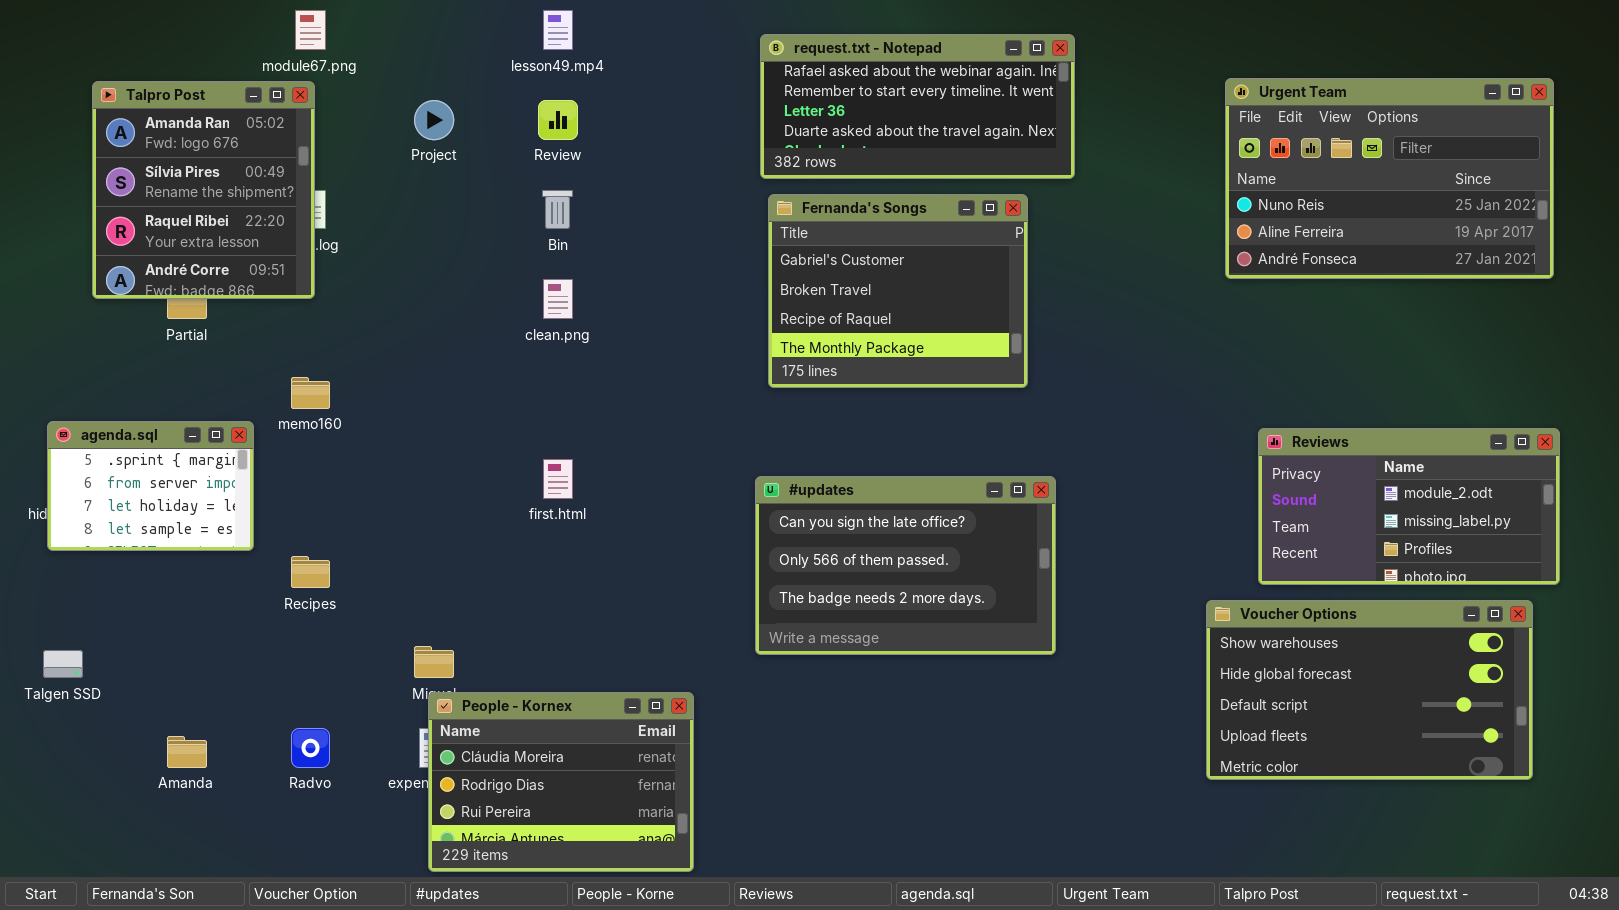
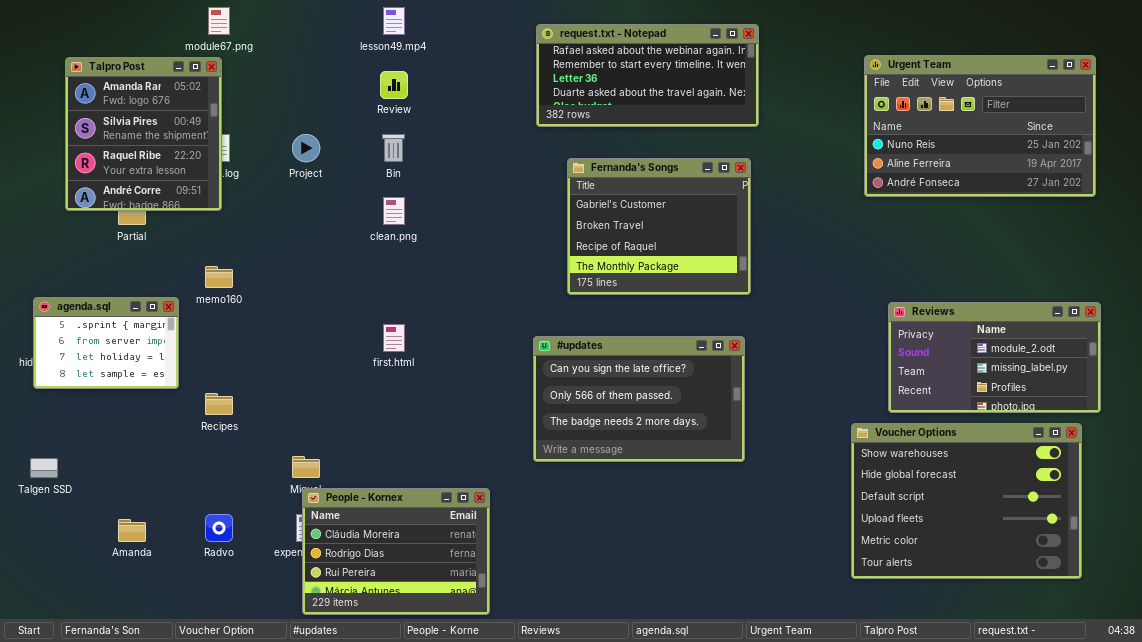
Project: [414,100,454,140] -> [292,134,320,162], moved
Fernanda's Songs: [768,194,1028,388] -> [567,158,751,295], moved
Voucher Options: [1206,600,1533,780] -> [851,423,1082,579], resized

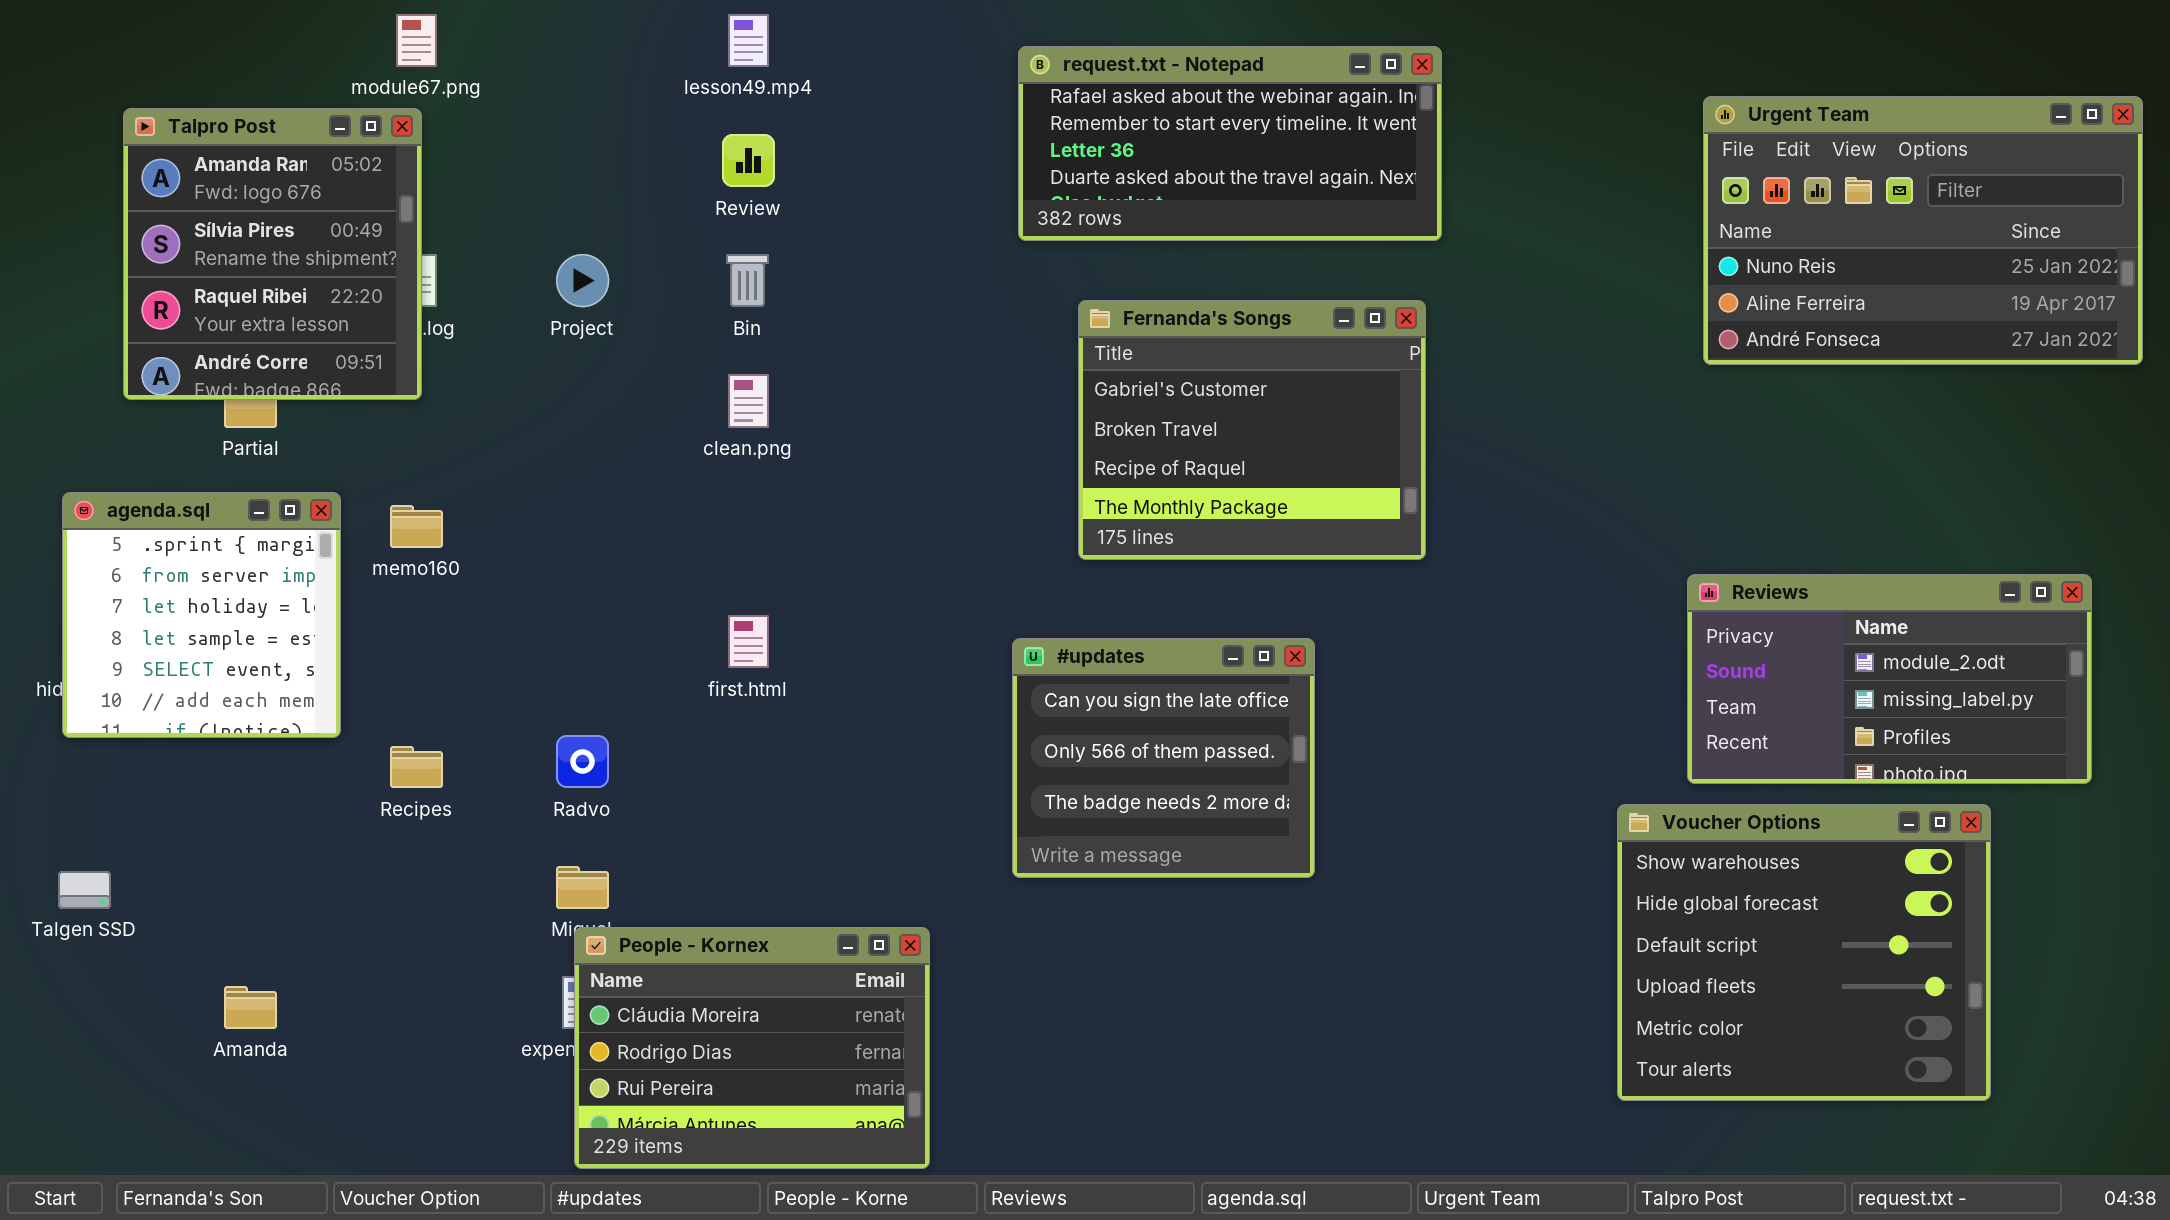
Urgent Team: [864,55,1096,197] -> [1703,96,2143,365], moved
agenda.sql: [33,297,179,389] -> [62,492,341,738], resized
#updates: [533,336,745,462] -> [1012,638,1315,878], resized
Voucher Options: [851,423,1082,579] -> [1617,804,1991,1101], resized
Radvo: [205,514,233,542] -> [556,735,609,788], moved

